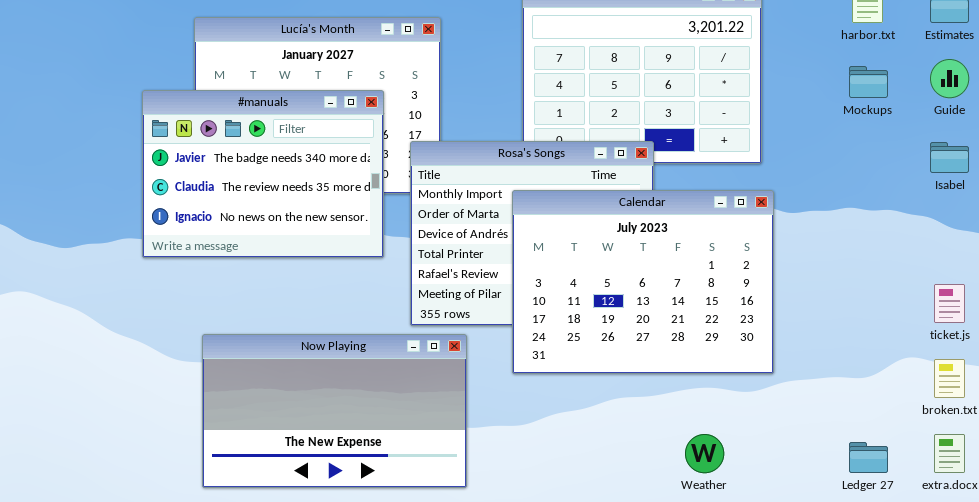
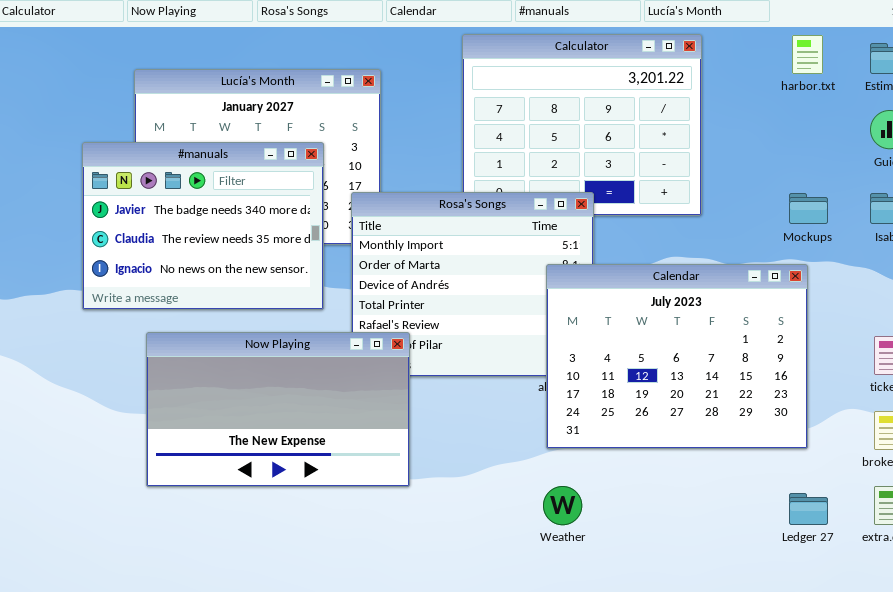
Mockups: [849,66,888,98] -> [789,193,828,224], moved
Calendar: [512,190,774,374] -> [546,264,808,449], moved
Now Playing: [202,334,467,488] -> [146,332,410,487], moved
Weather: [685,434,724,473] -> [543,486,582,525], moved

